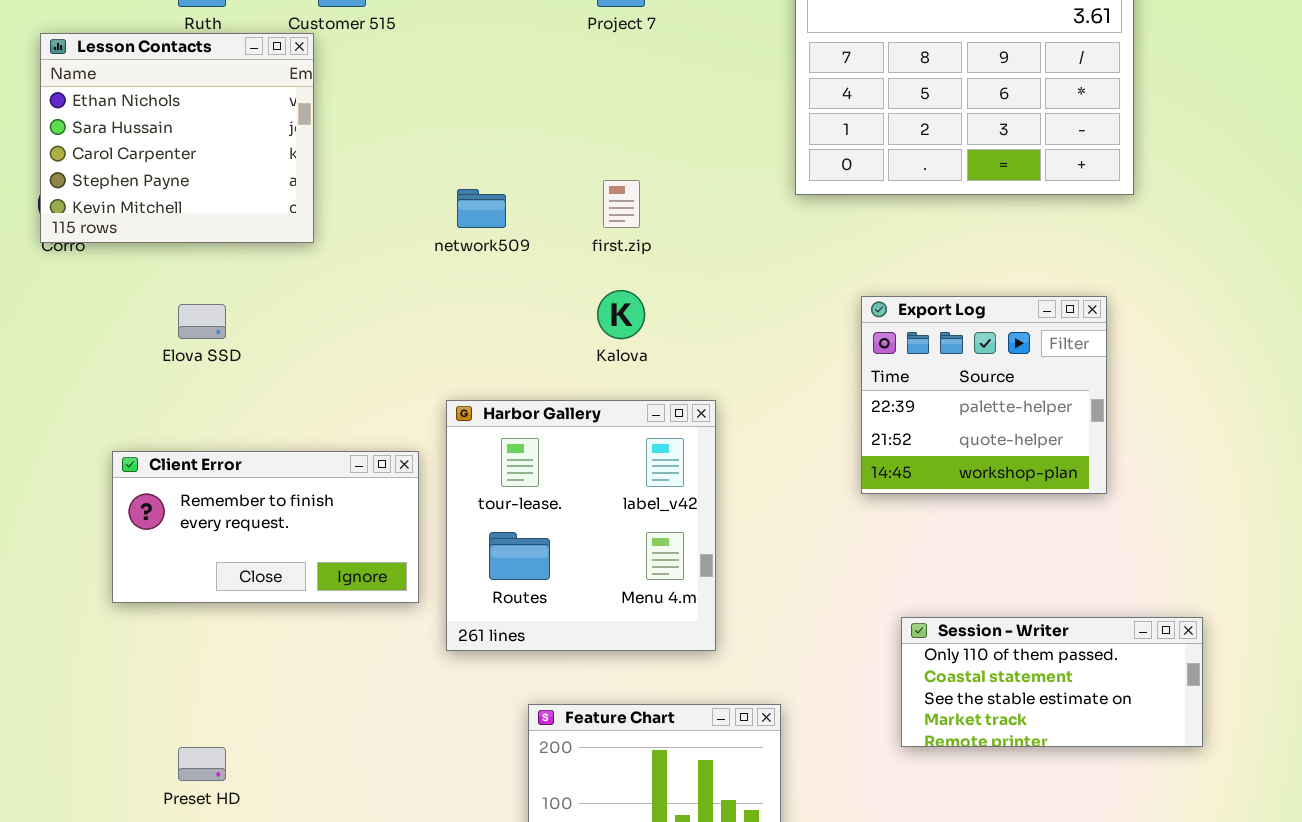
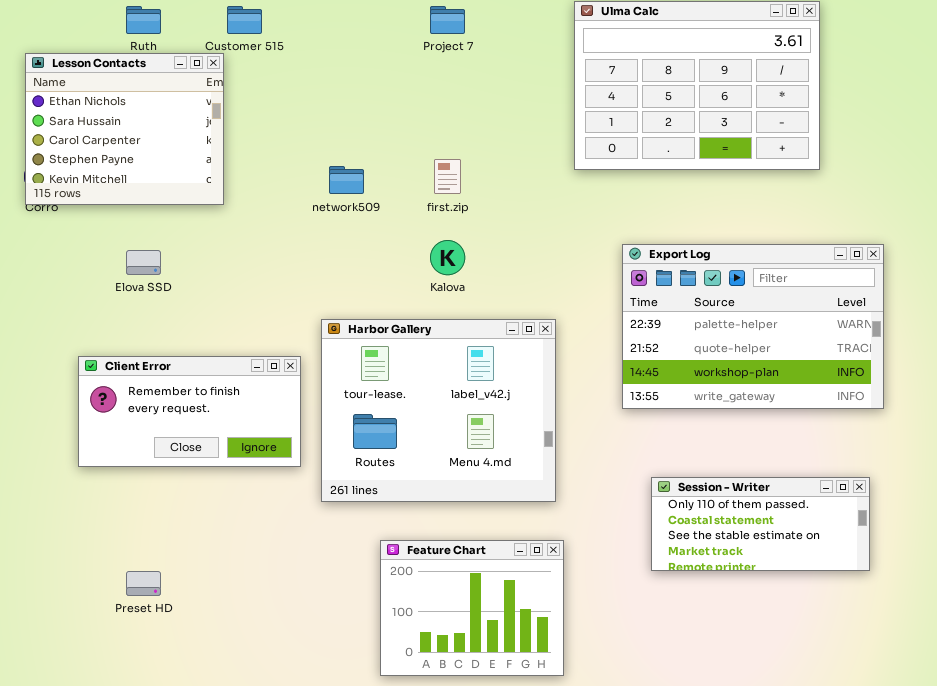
Export Log: [861,296,1107,494] -> [622,244,884,409], resized
Harbor Gallery: [446,400,716,651] -> [321,319,556,502], resized

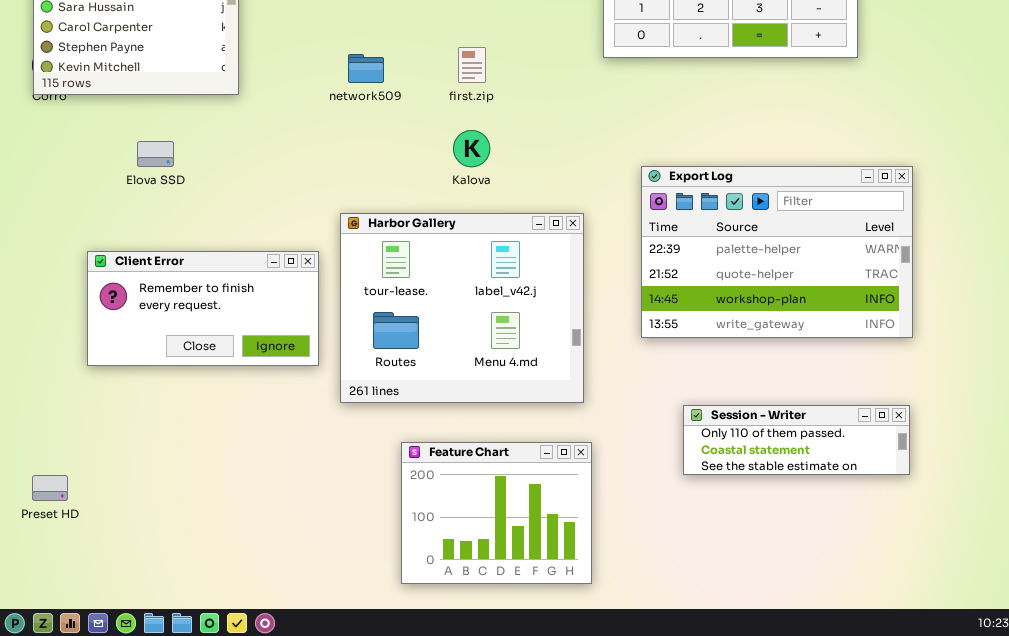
Export Log: [622,244,884,409] -> [641,166,913,338], moved
Session - Writer: [651,477,870,571] -> [683,405,910,475], resized
Preset HD: [126,571,161,596] -> [32,475,68,501], moved

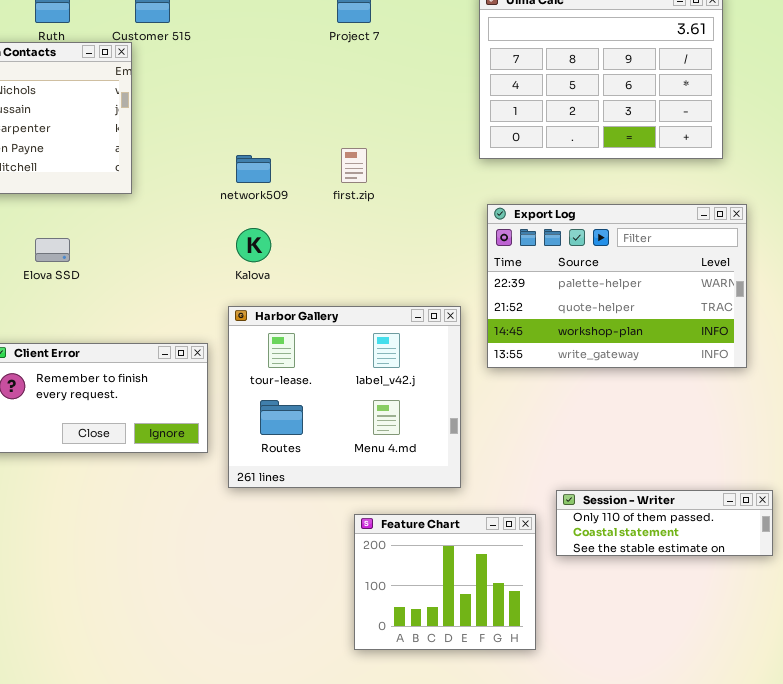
Kalova: [453,130,490,167] -> [236,228,271,262], moved
Export Log: [641,166,913,338] -> [487,204,747,368], moved
Feature Chart: [401,442,592,584] -> [354,514,536,650], moved

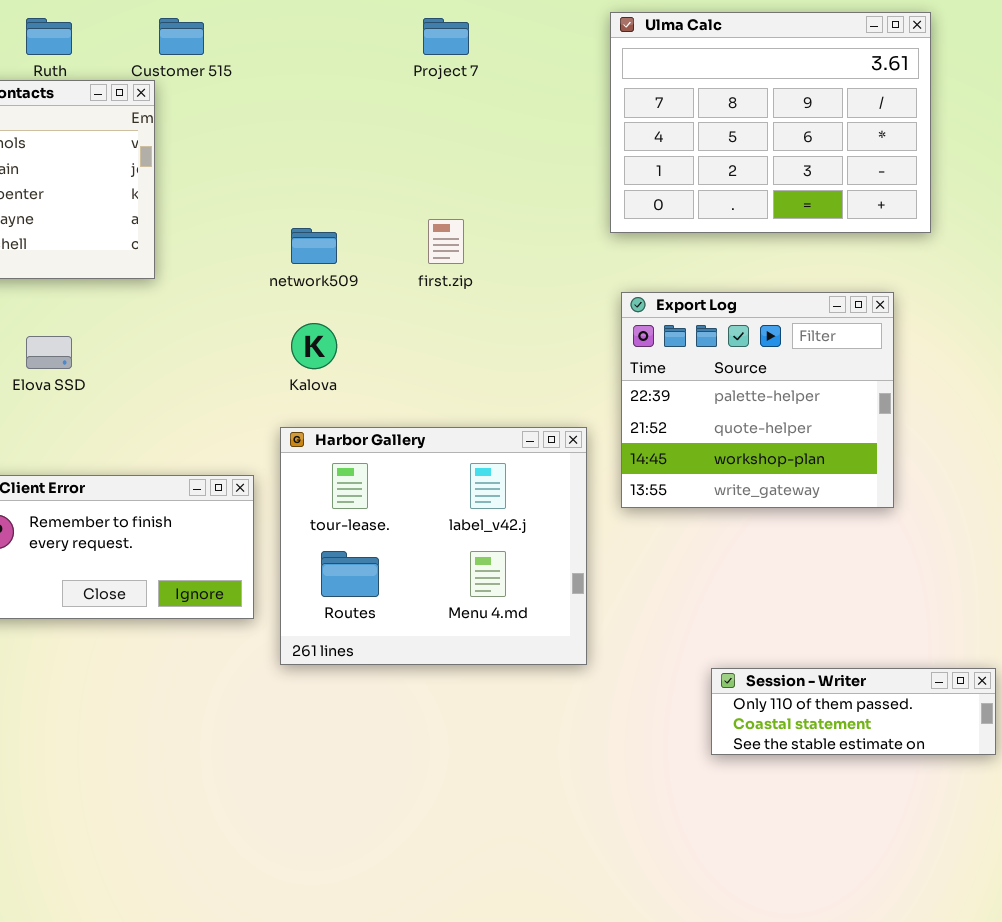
Export Log: [487,204,747,368] -> [621,292,894,508], resized
Feature Chart: [354,514,536,650] -> none, closed

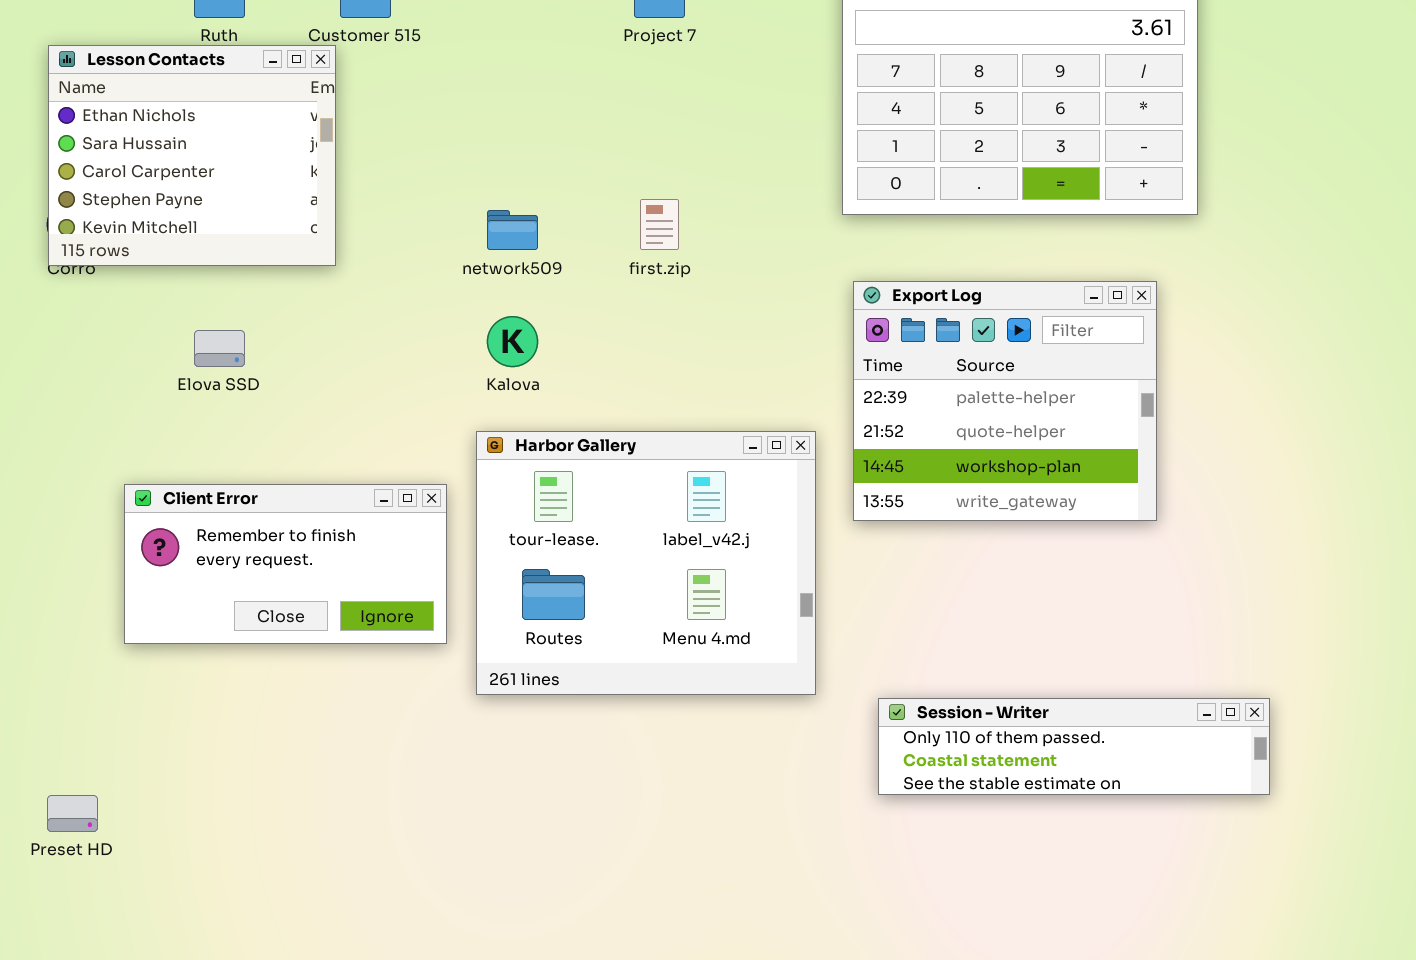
Session - Writer: [711,668,996,755] -> [878,698,1270,795], resized

